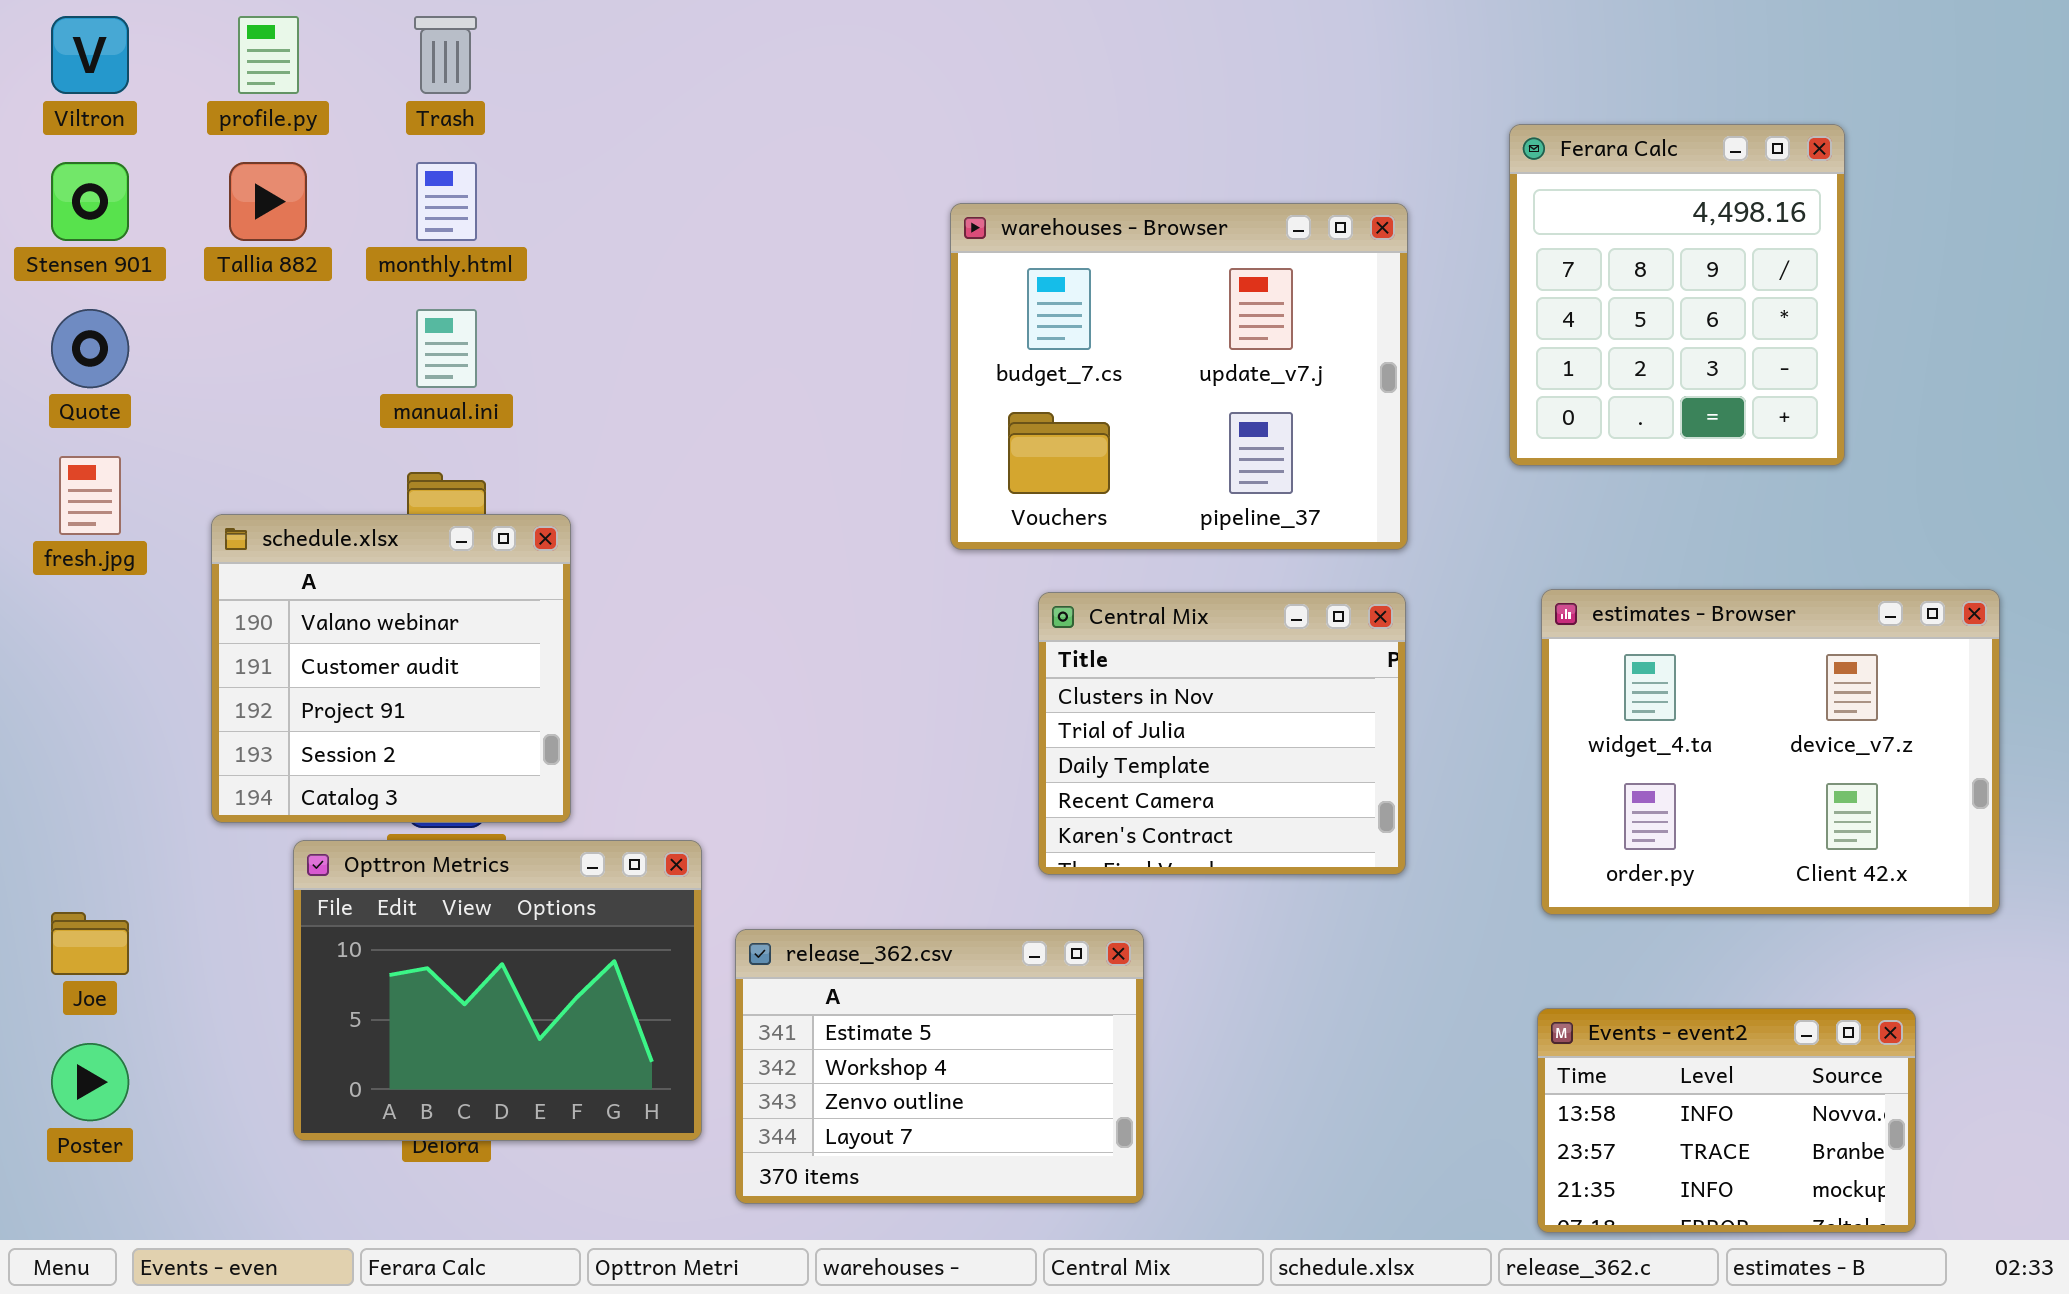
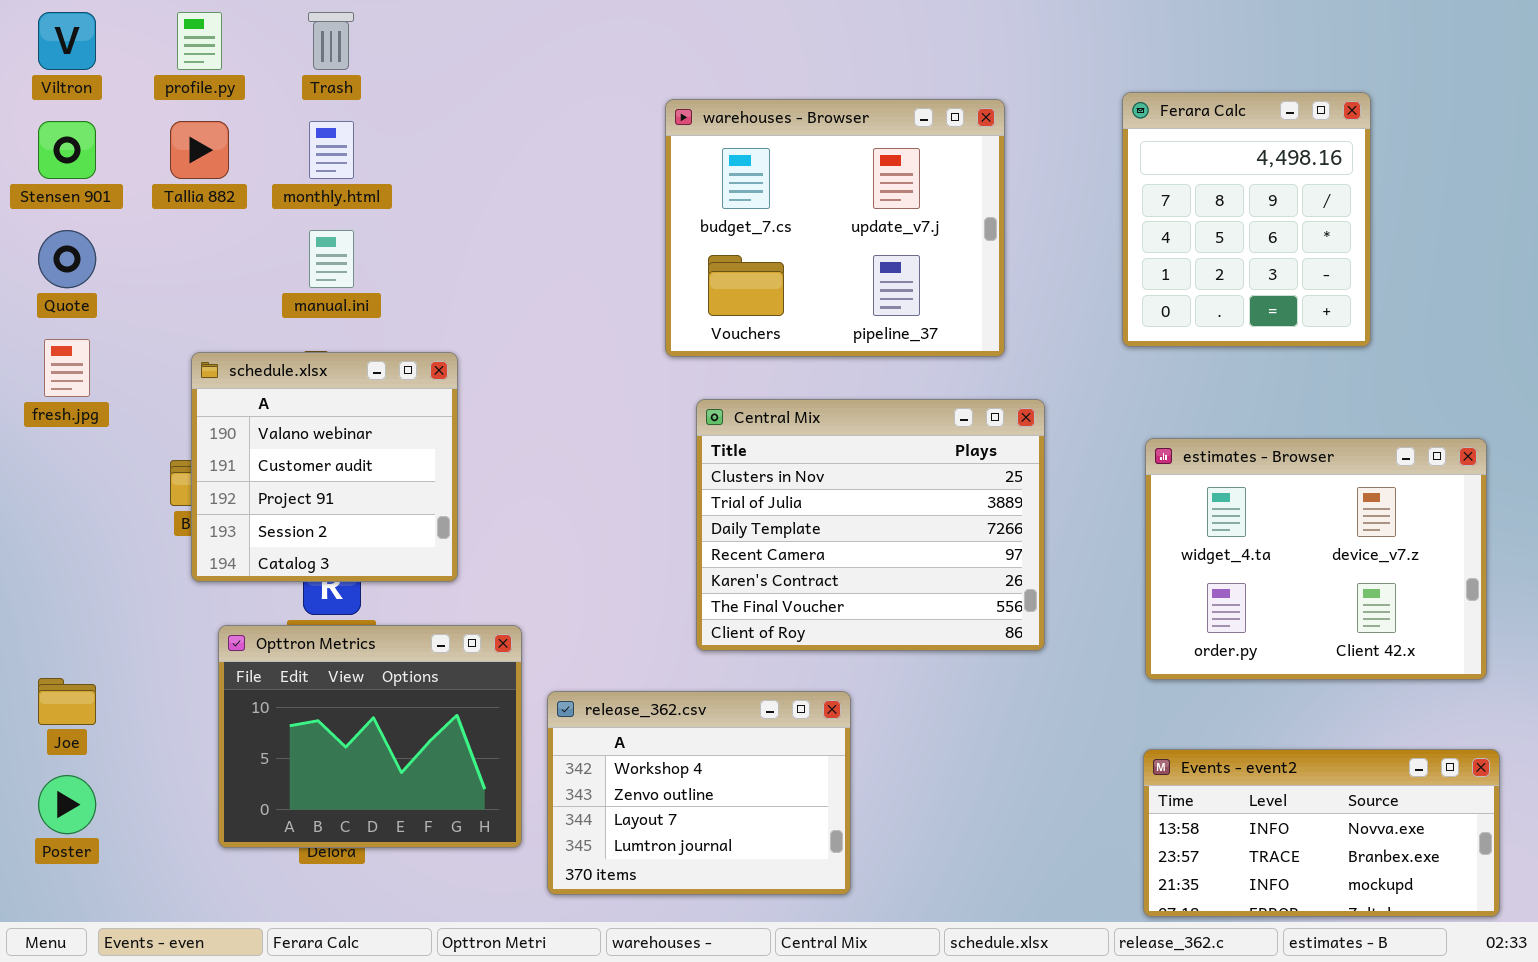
warehouses - Browser: [950,203,1408,550] -> [665,99,1005,357], moved
schedule.xlsx: [211,514,571,823] -> [191,352,458,582], moved
Central Mix: [1038,592,1406,875] -> [696,399,1045,651], resized
release_362.csv: [735,929,1144,1204] -> [547,691,851,895], scrolled down 1 row
Events - event2: [1537,1008,1916,1233] -> [1143,749,1500,917], resized

